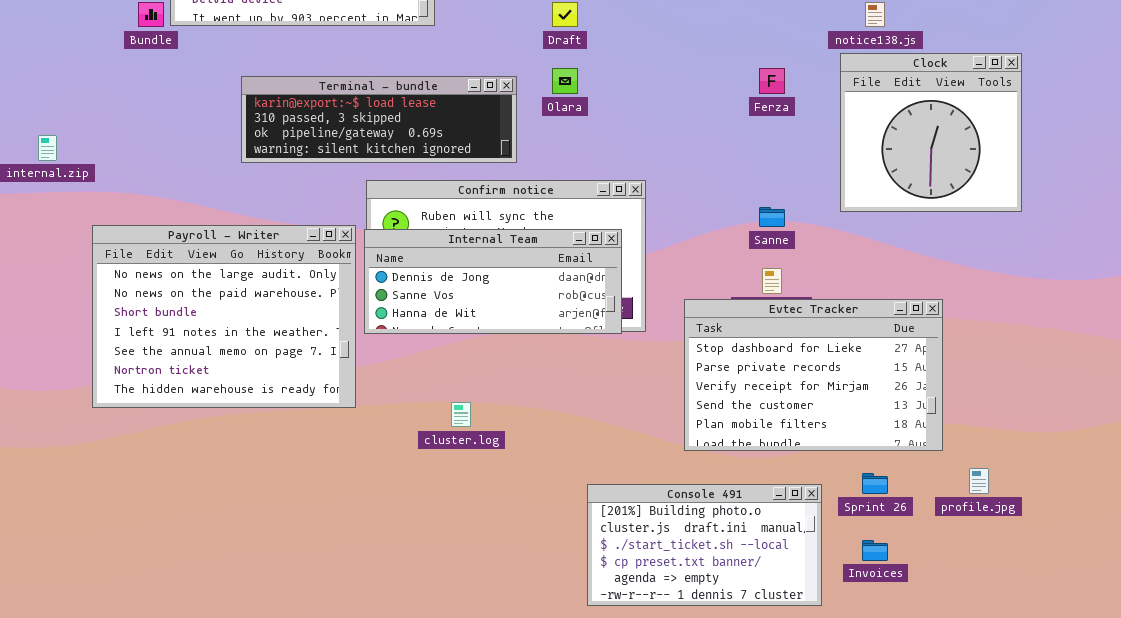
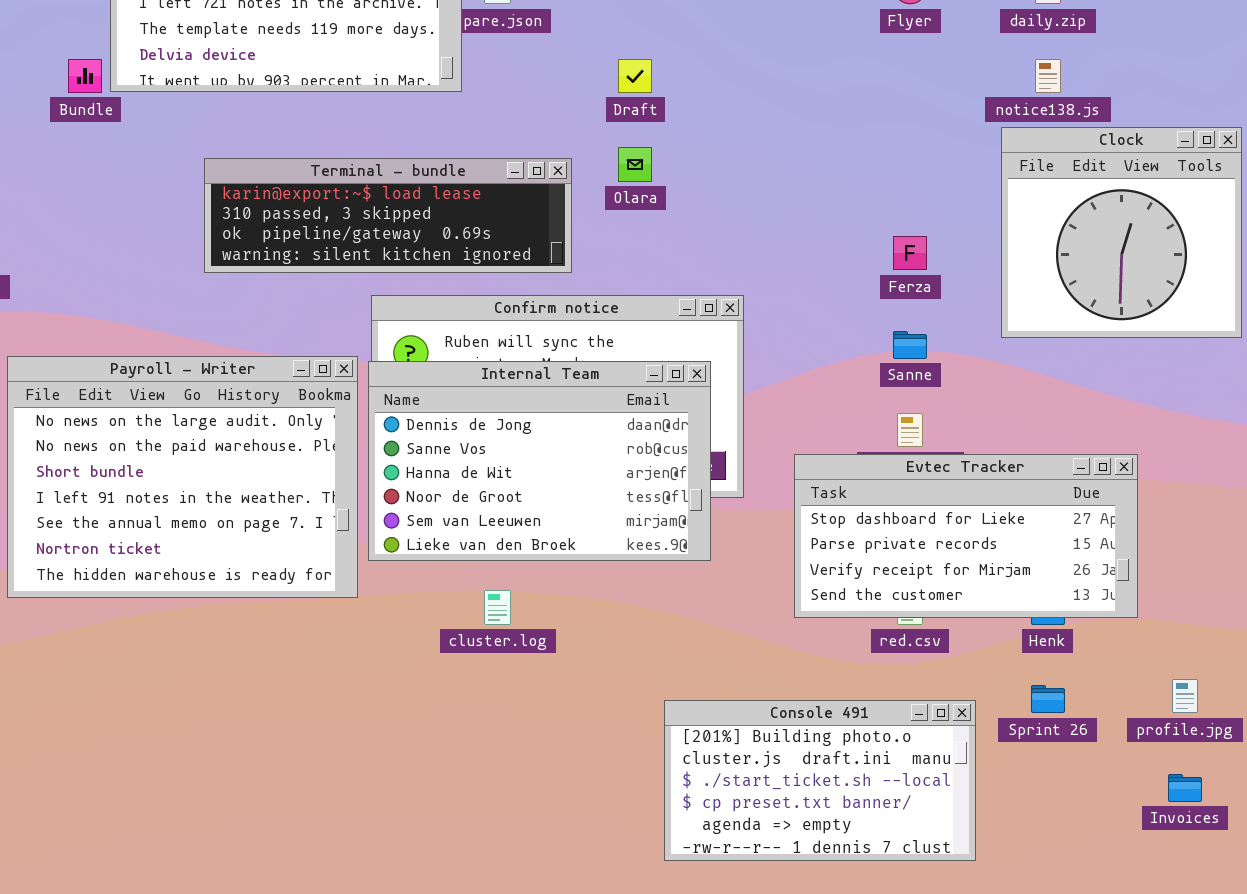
Ferza: [759,68,785,94] -> [893,236,927,270], moved
Internal Team: [364,229,622,334] -> [368,361,711,561], resized
Evtec Tracker: [684,299,943,451] -> [794,454,1138,618], resized
Invoices: [862,540,888,561] -> [1168,774,1202,802], moved

